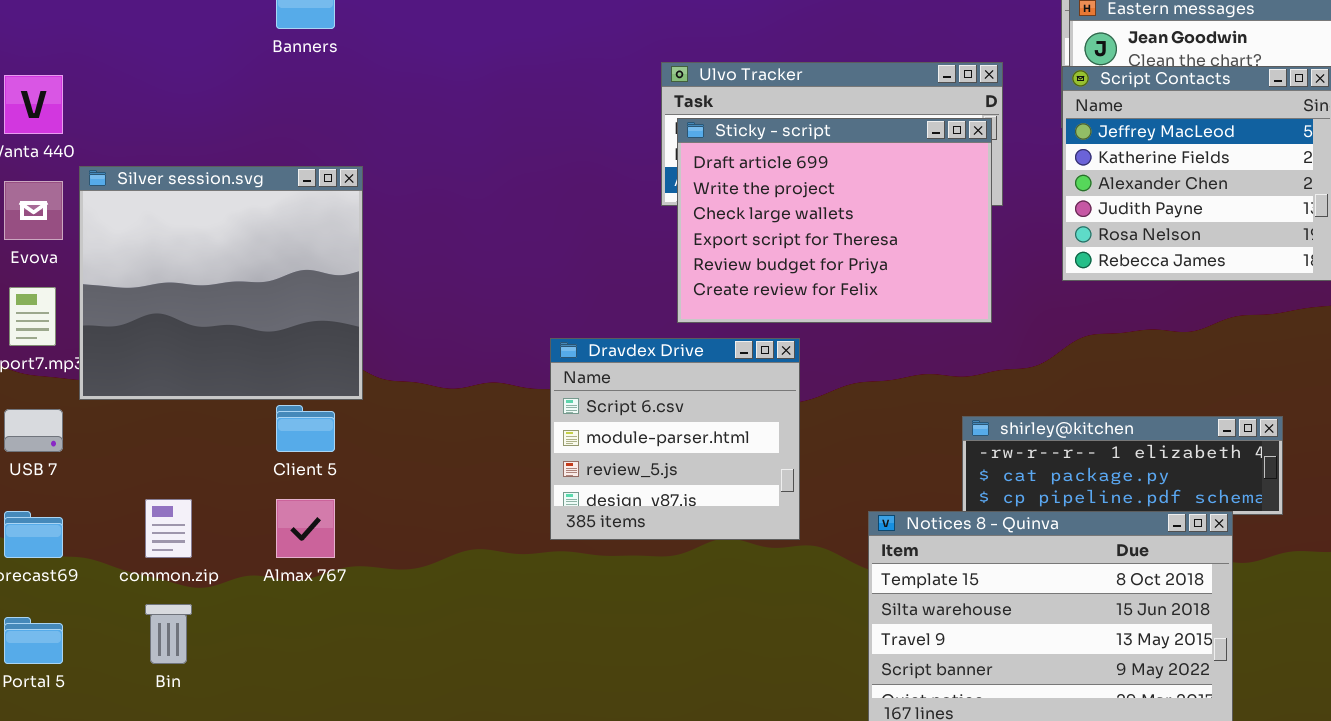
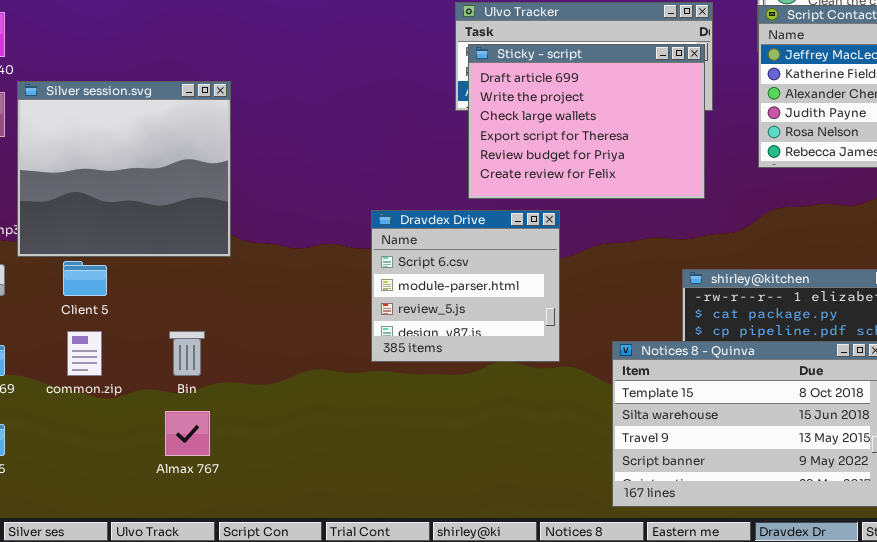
Client 5: [276,405,335,452] -> [63,261,107,296], moved
Almax 767: [276,499,335,558] -> [165,411,210,456], moved
Bin: [145,604,192,664] -> [169,331,205,376], moved

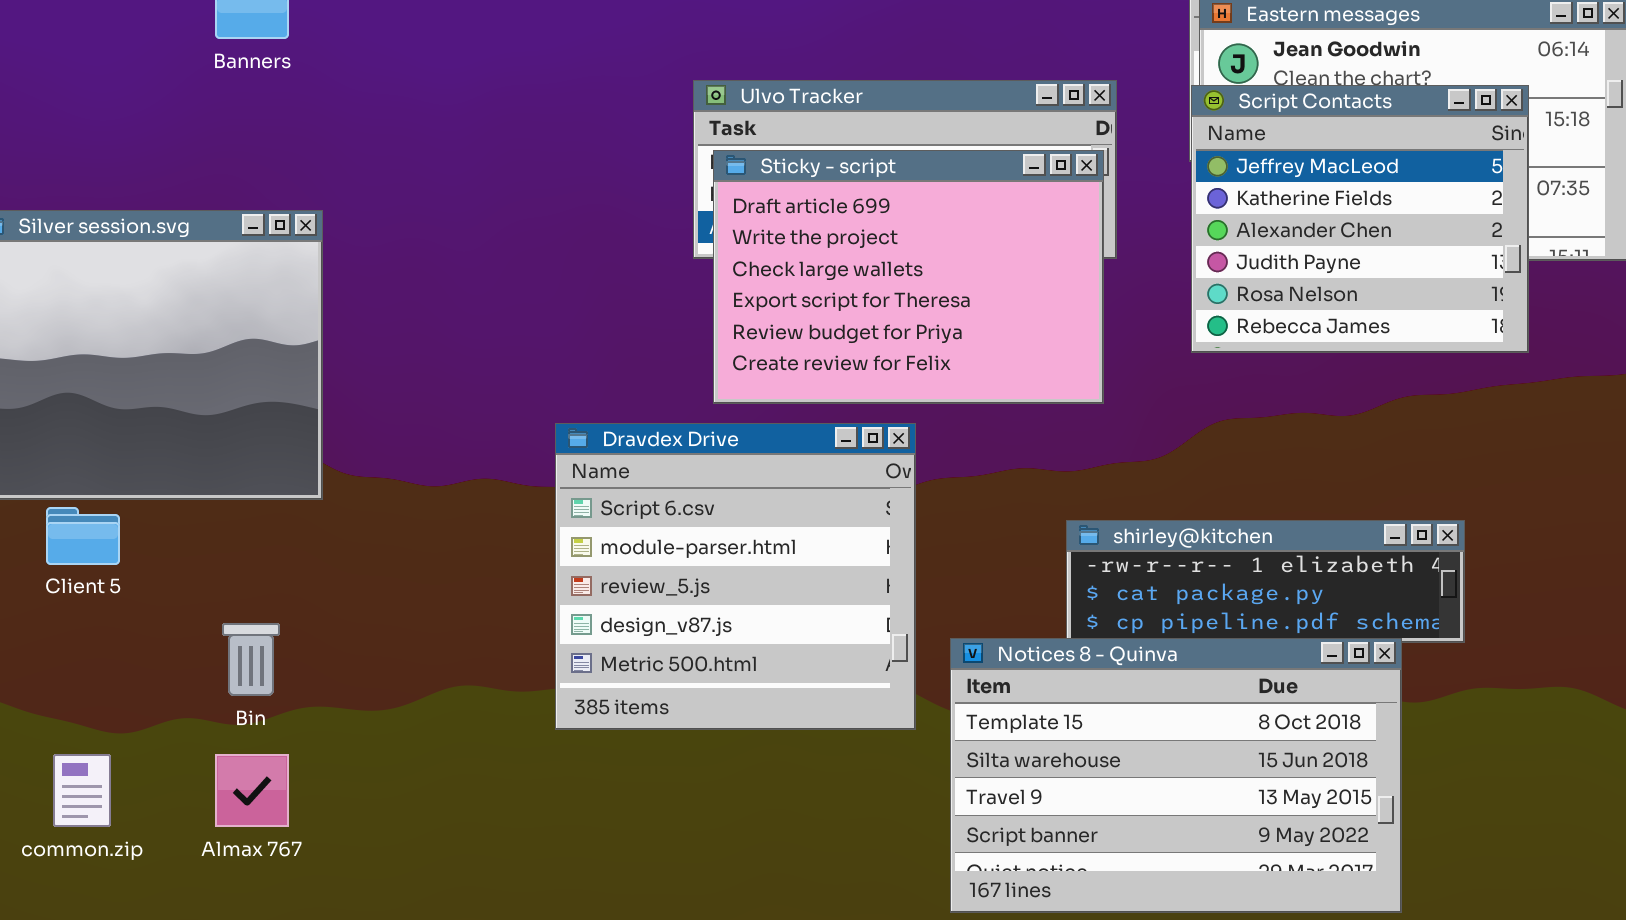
Dravdex Drive: [371,210,560,362] -> [555,423,916,730], resized
common.zip: [67,331,102,376] -> [53,754,111,827], moved

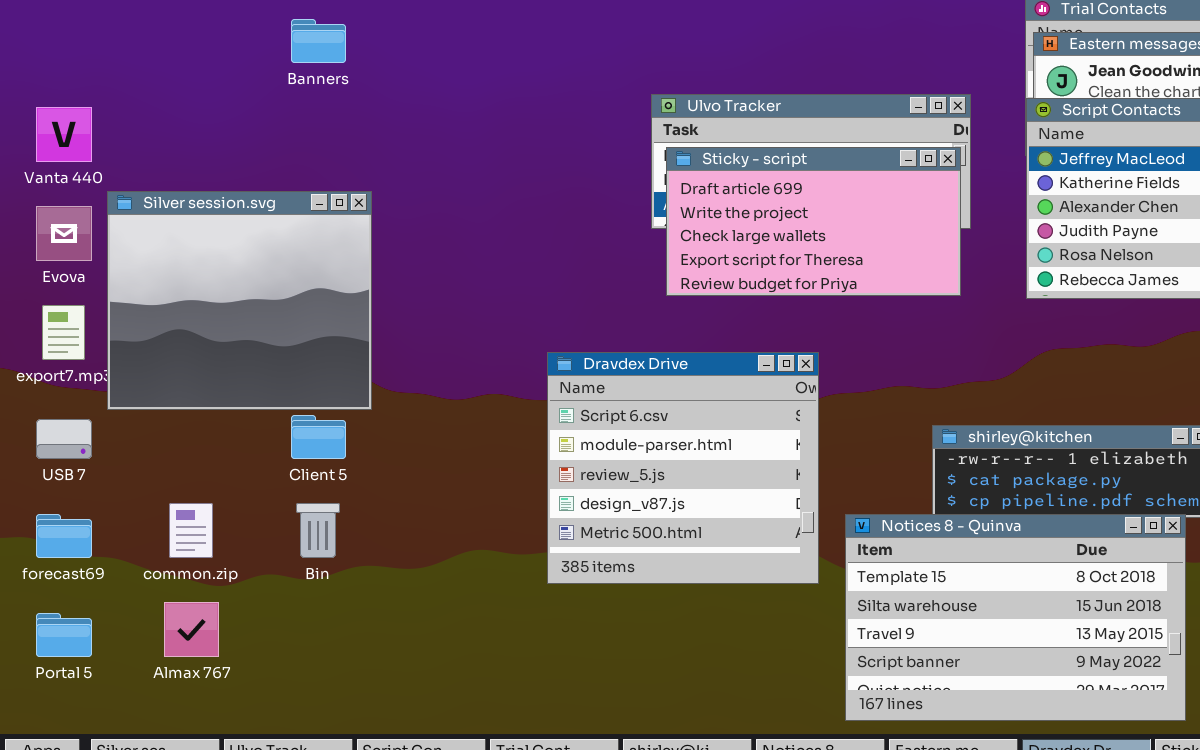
Sticky - script: [713,150,1104,404] -> [666,147,961,296], resized
Client 5: [46,507,120,565] -> [291,415,346,459], moved
common.zip: [53,754,111,827] -> [169,503,213,558], moved
Almax 767: [215,754,289,827] -> [164,602,219,657], moved

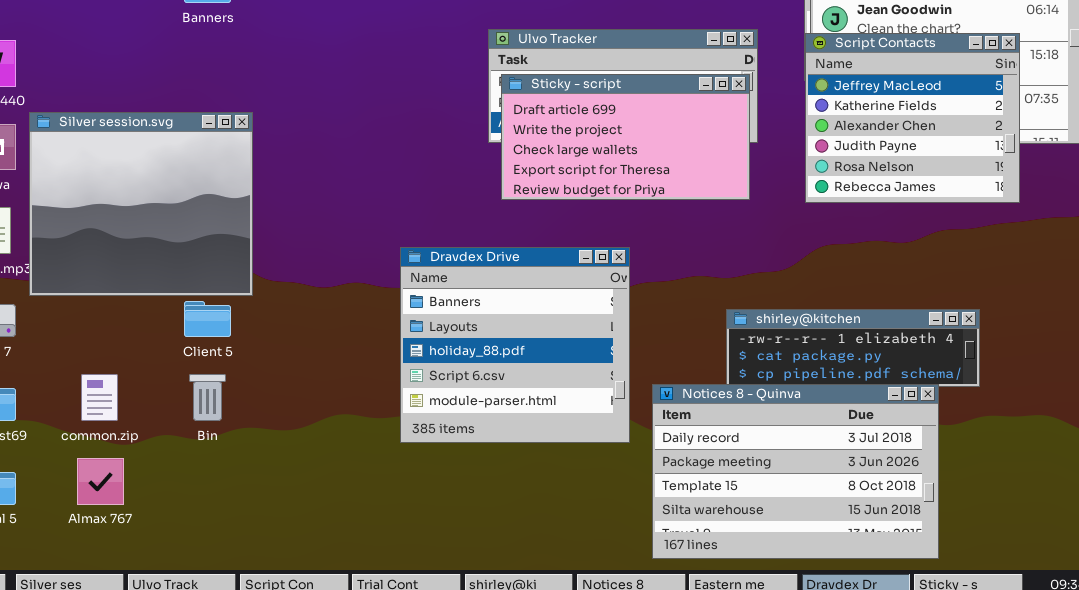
Dravdex Drive: [547,352,819,584] -> [400,247,630,443], scrolled up 3 rows
Notices 8 - Quinva: [845,514,1186,721] -> [652,384,939,559], scrolled up 2 rows

